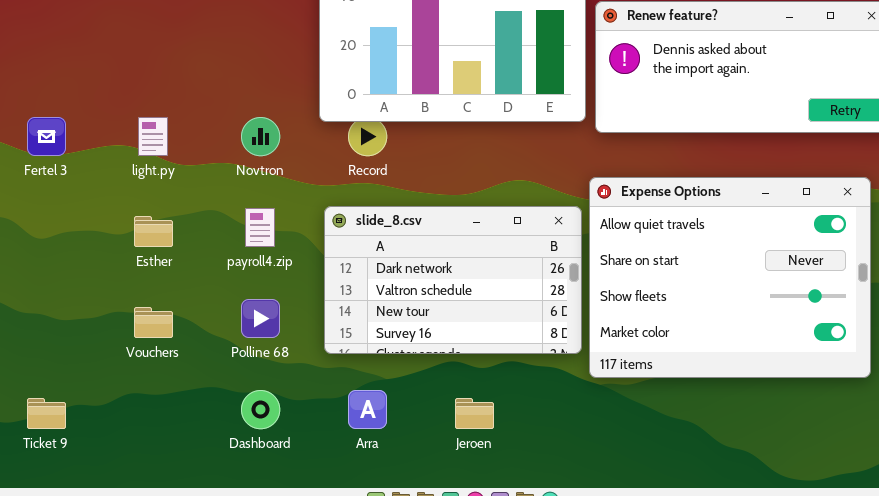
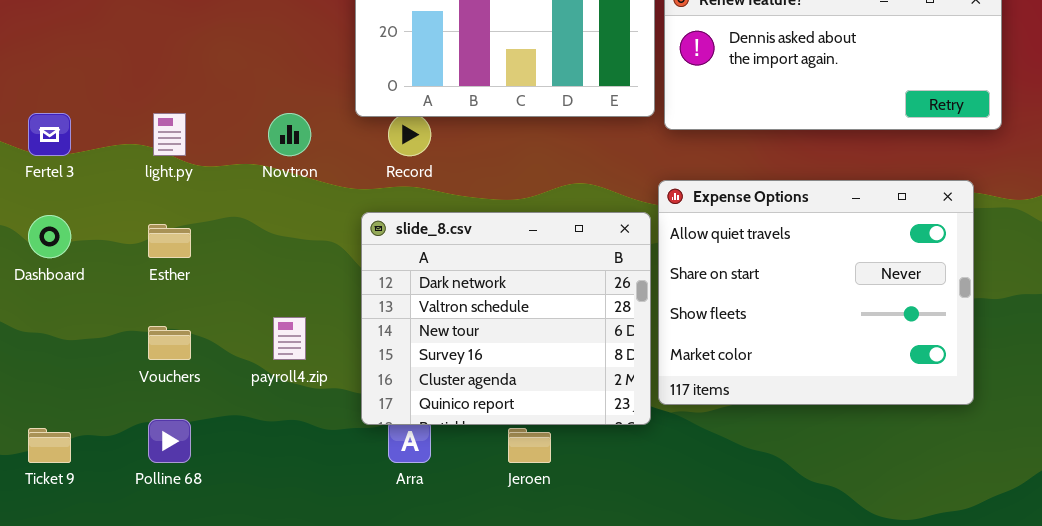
slide_8.csv: [324,206,582,354] -> [361,212,651,425], resized
payroll4.zip: [245,208,275,247] -> [273,317,306,360], moved
Polline 68: [241,299,280,338] -> [148,419,191,463], moved
Dashboard: [241,390,280,429] -> [28,215,71,258], moved

